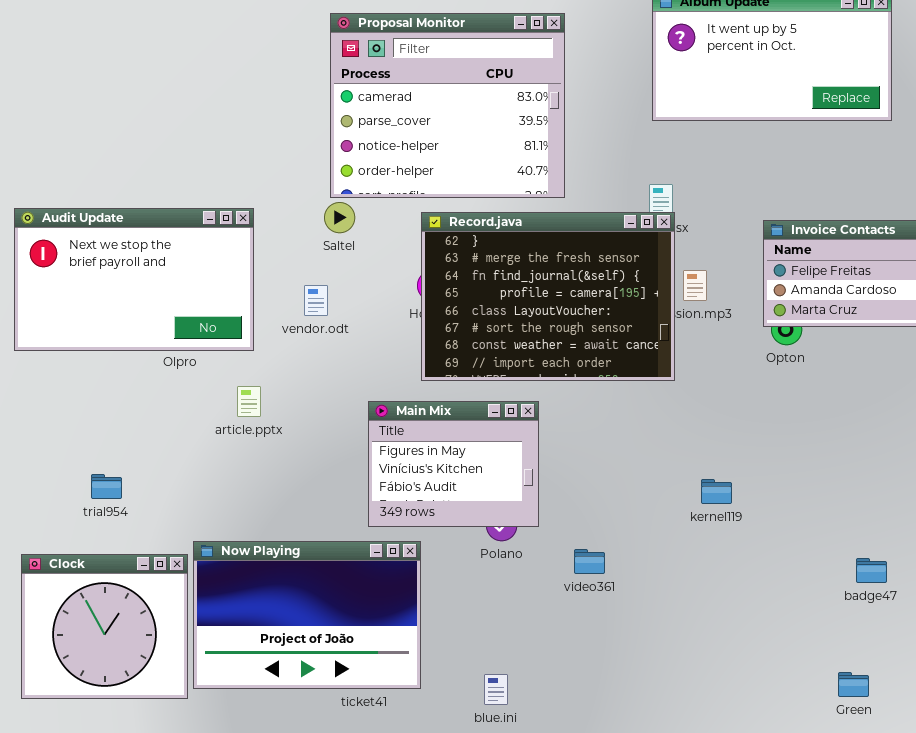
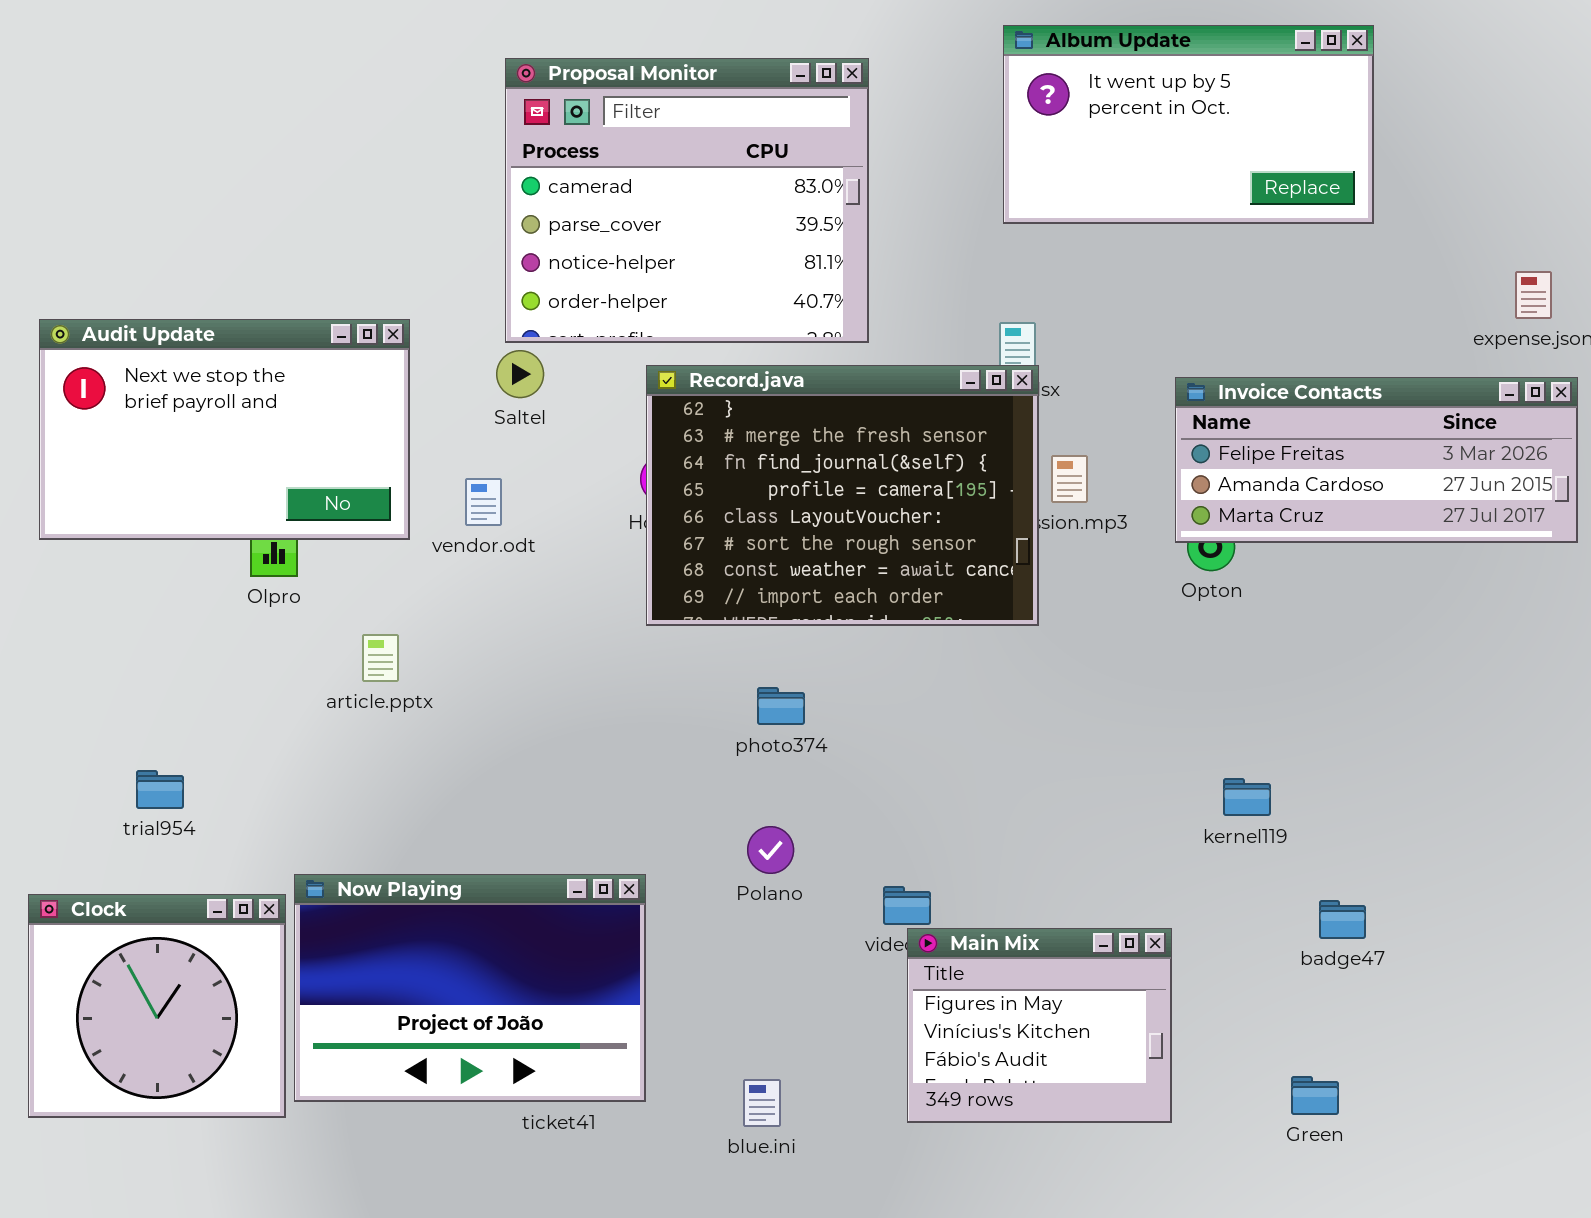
Audit Update: [14,208,254,351] -> [39,319,410,540], moved
Main Mix: [368,401,539,527] -> [907,928,1172,1123], moved
kernel119: [701,479,732,504] -> [1223,778,1271,816], moved

